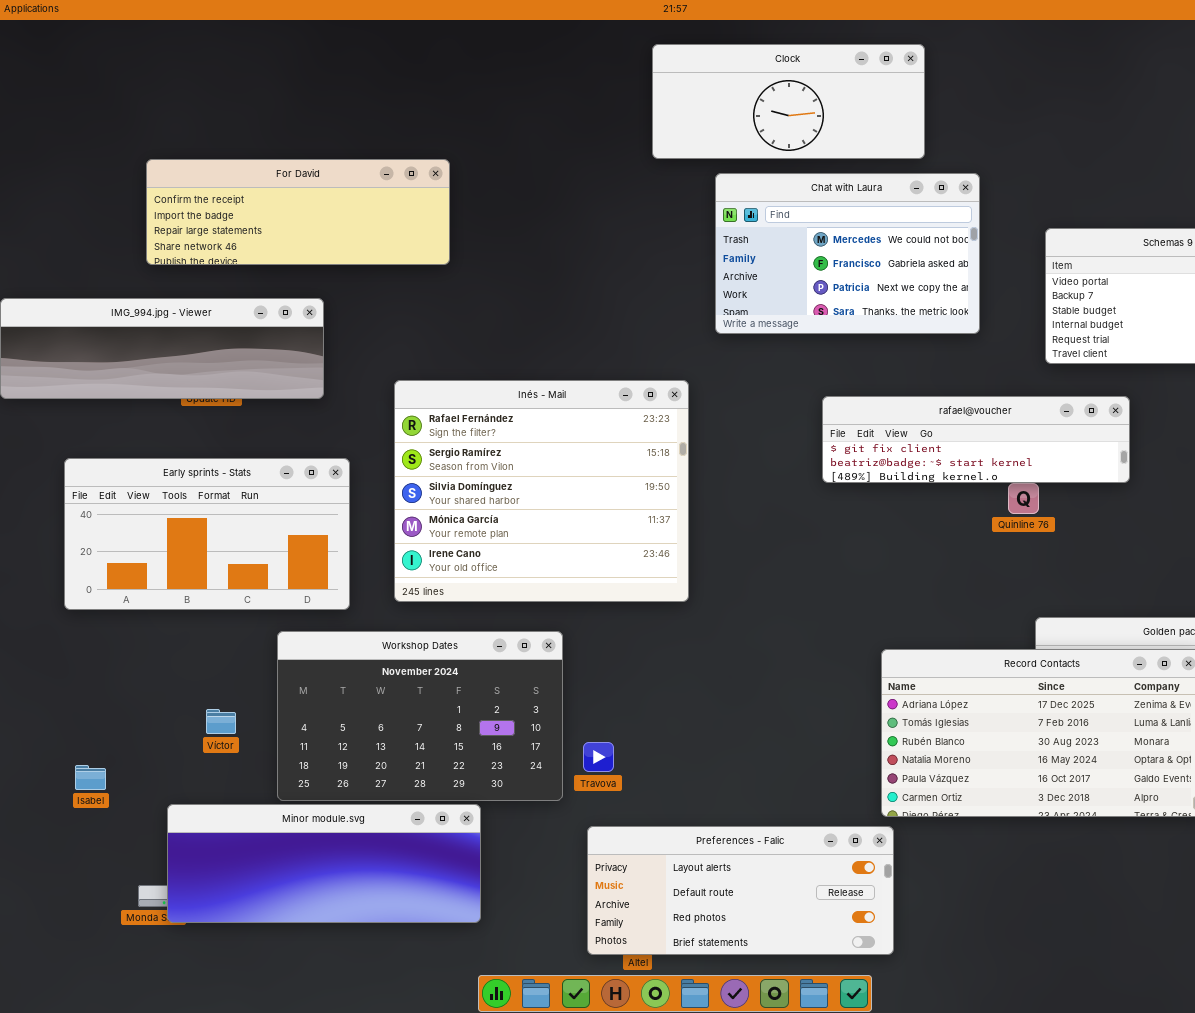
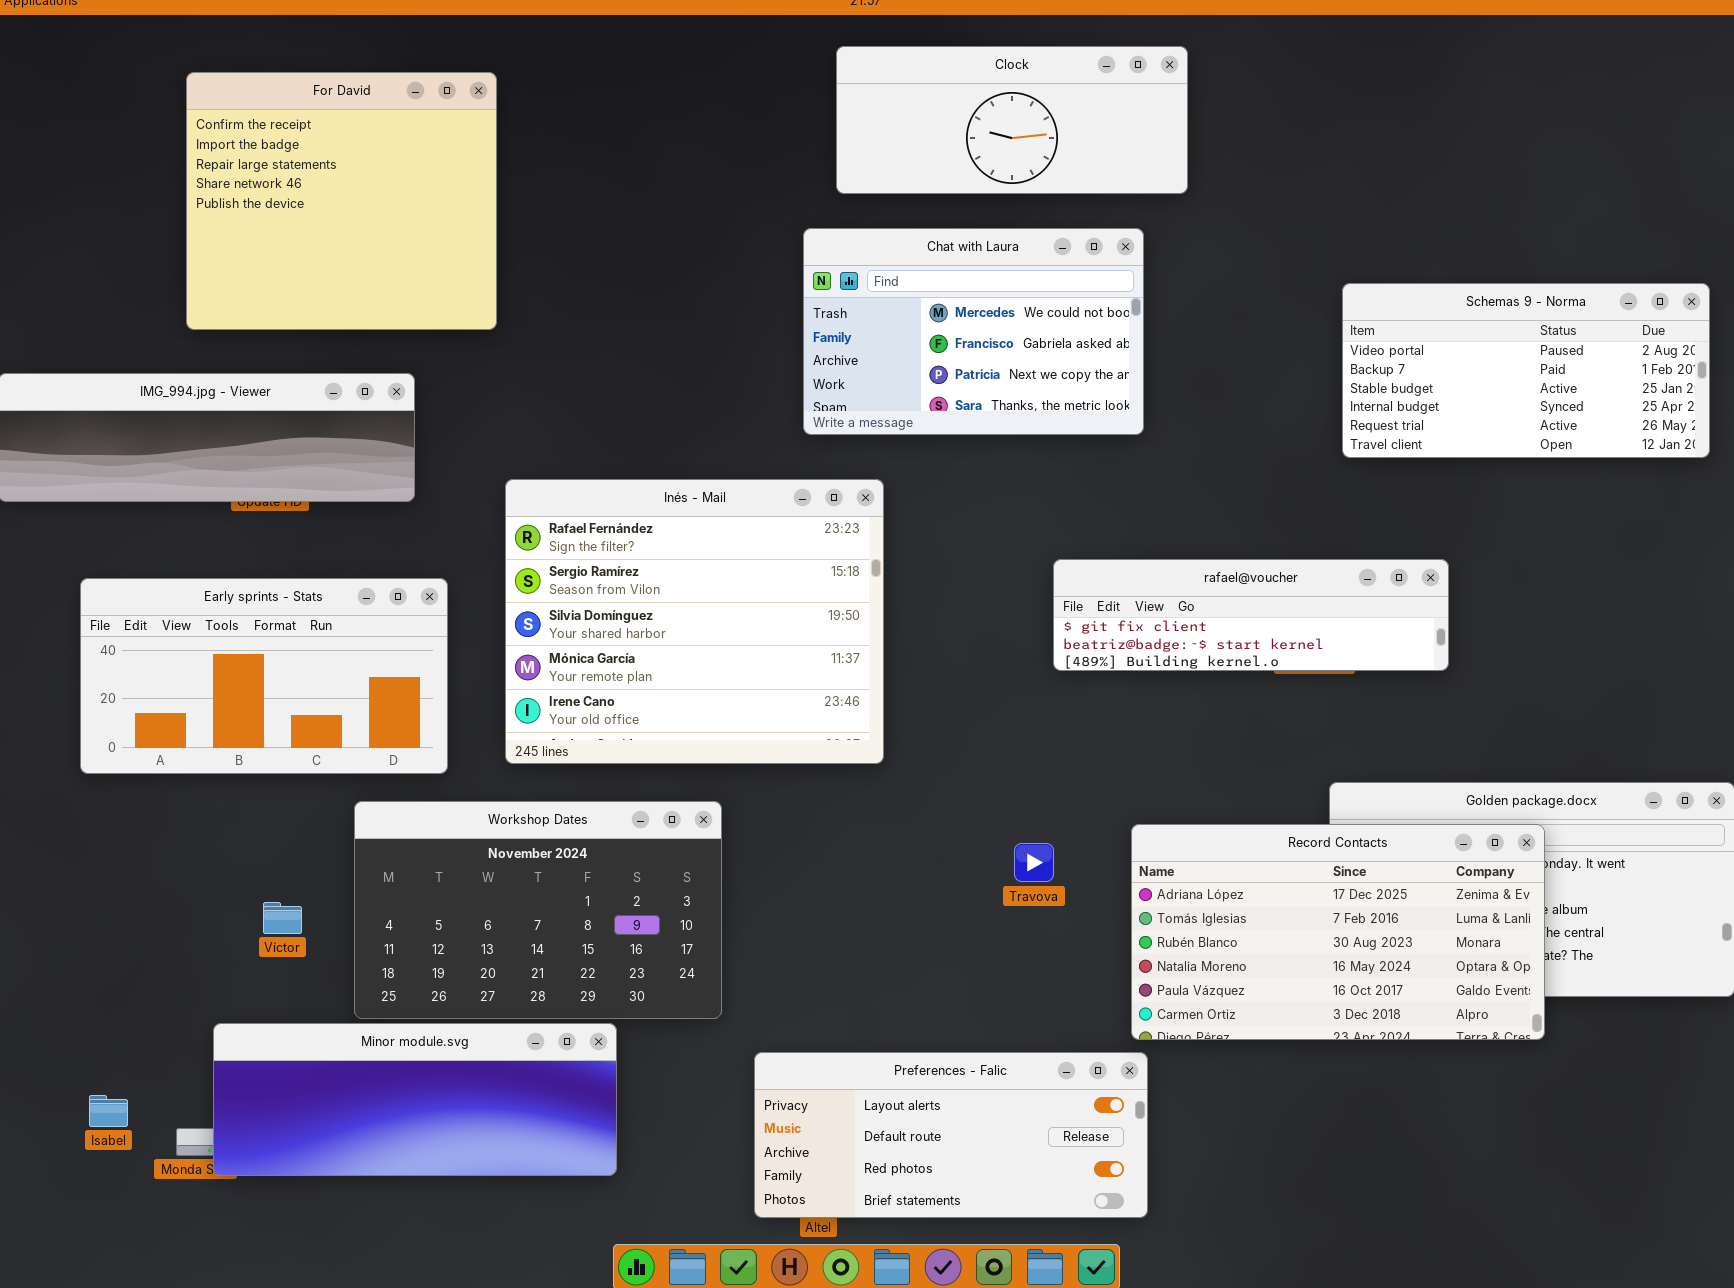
For David: [146,159,450,265] -> [186,72,497,330], resized
Chat with Laura: [715,173,980,334] -> [803,228,1144,435], moved
rafael@voucher: [822,396,1130,483] -> [1053,559,1449,671], moved
Travova: [583,742,614,772] -> [1014,843,1054,882], moved
Isabel: [75,765,106,790] -> [89,1095,128,1127], moved

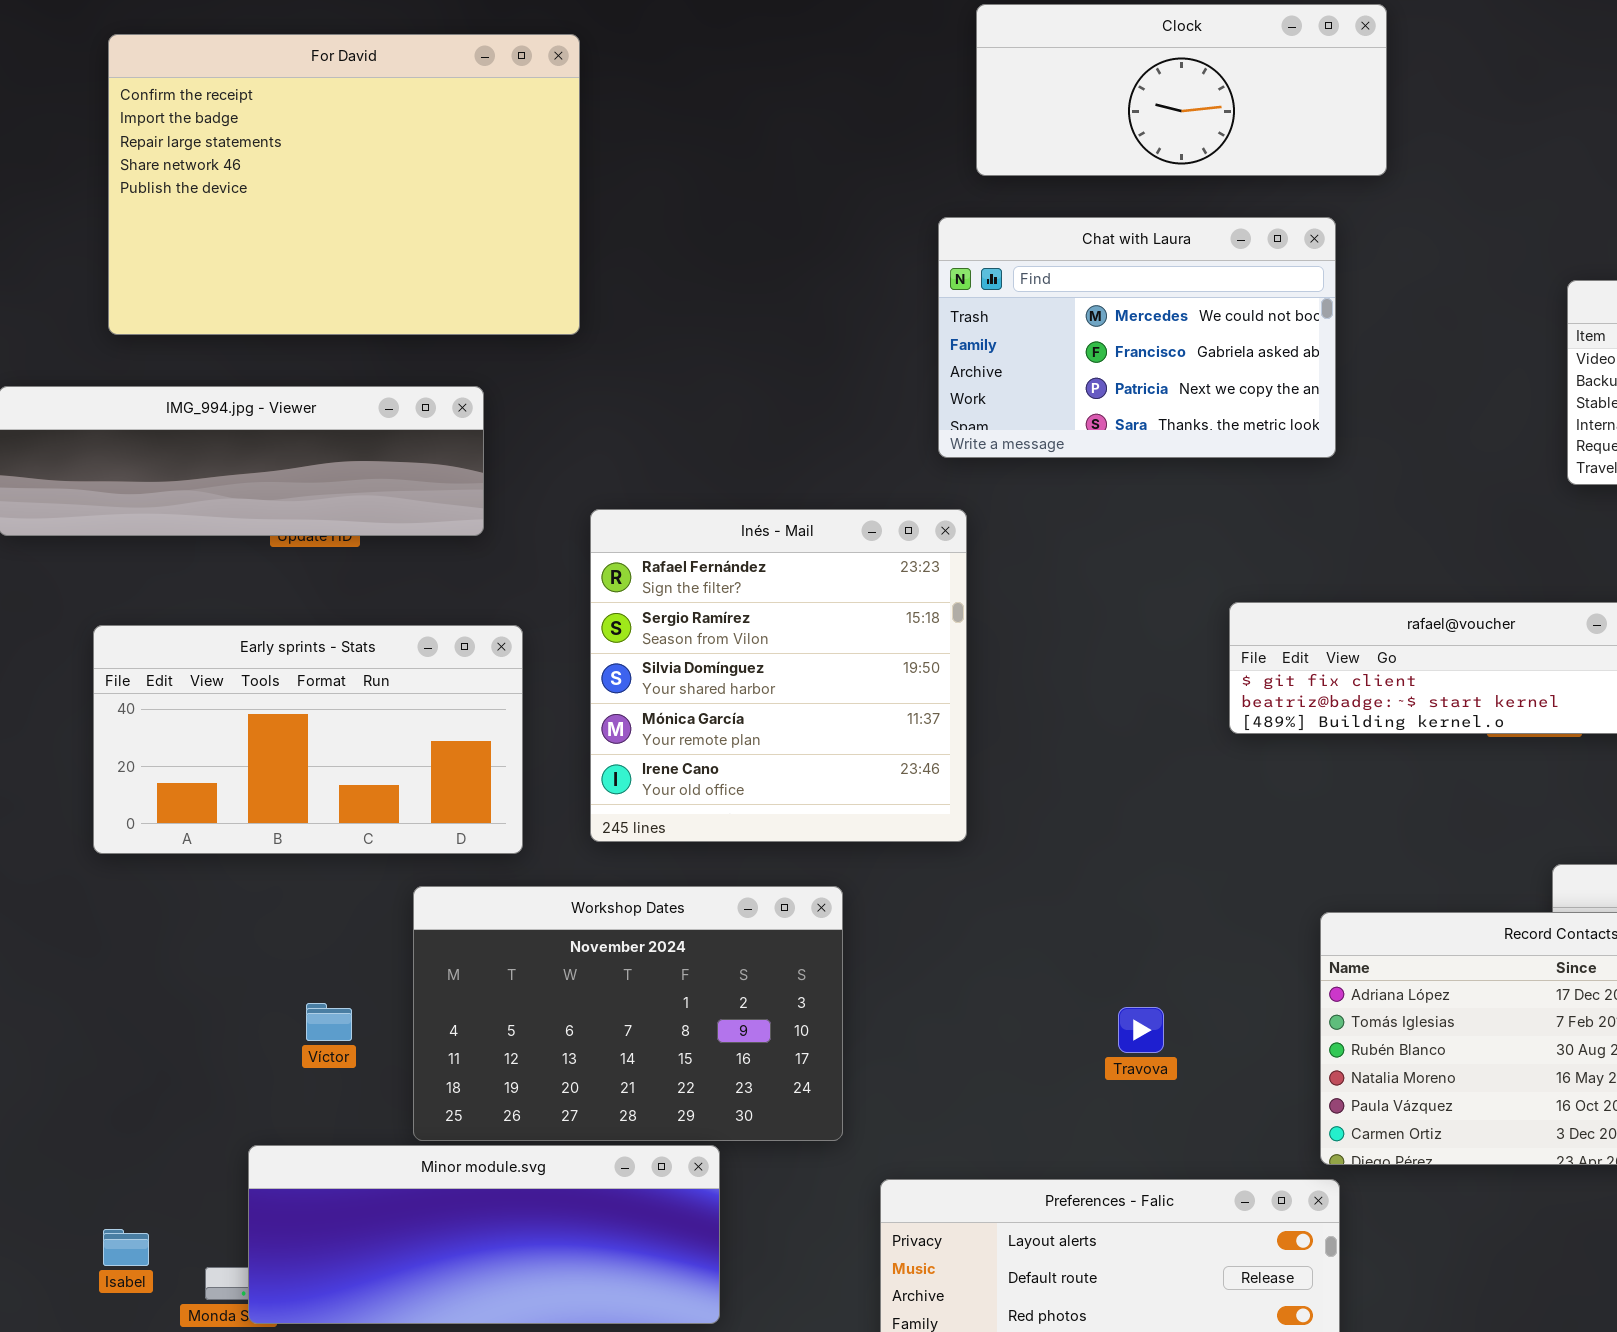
For David: [186,72,497,330] -> [108,34,580,335], resized
Inés - Mail: [505,479,884,764] -> [590,509,967,842], resized
Travova: [1014,843,1054,882] -> [1118,1007,1164,1053], moved

